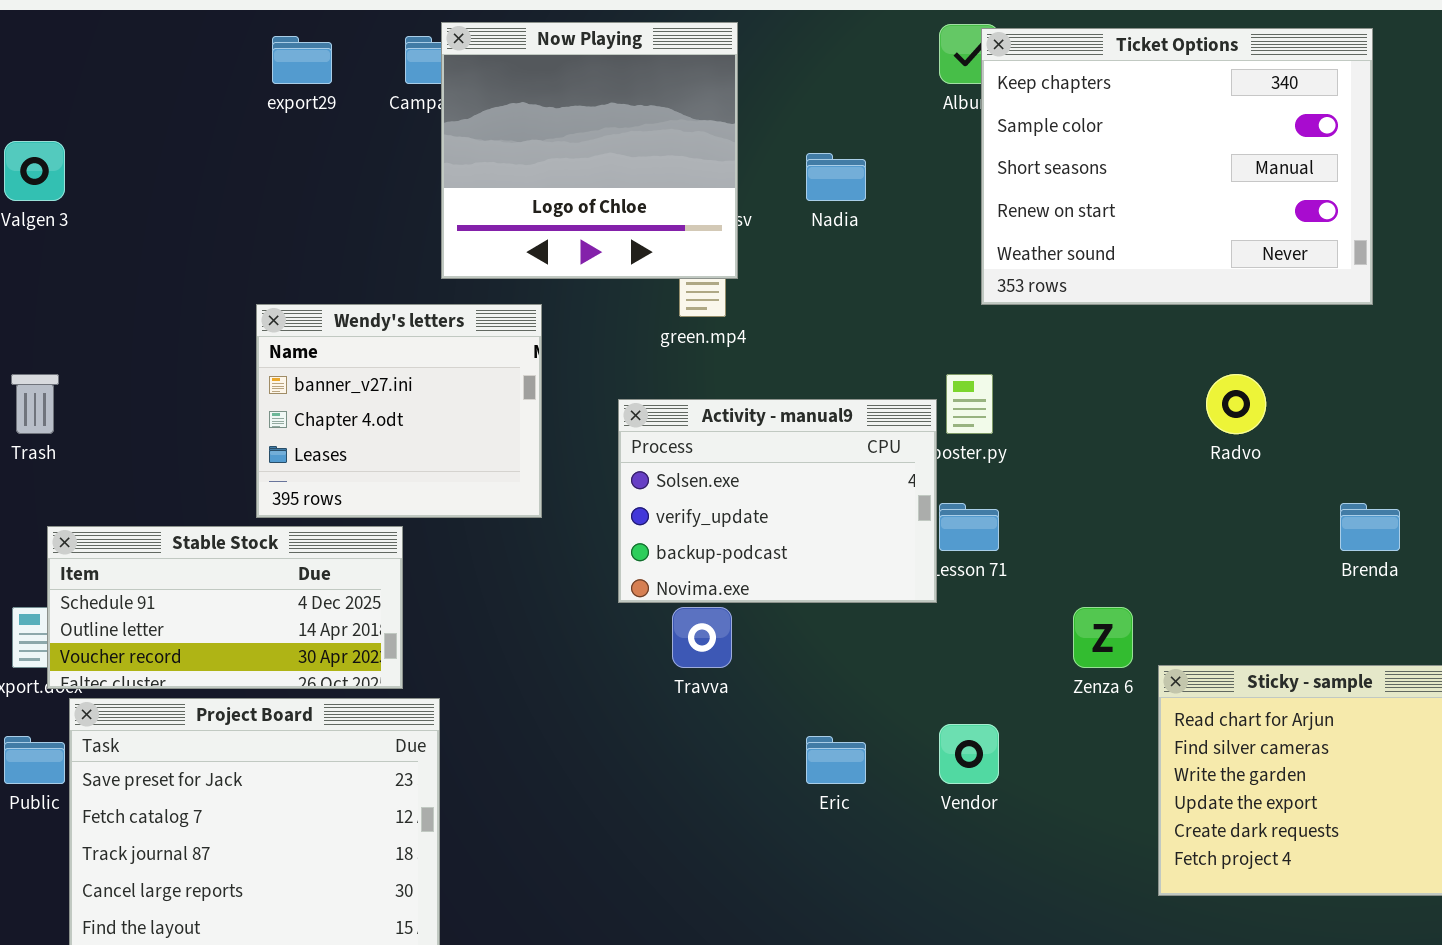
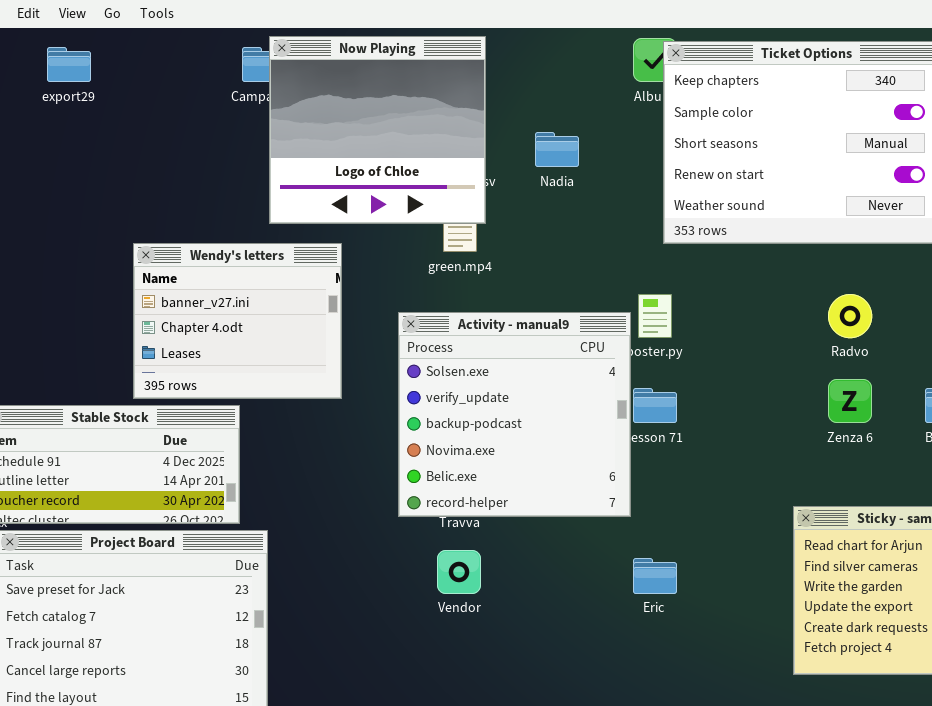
export29: [272,36,332,84] -> [47,47,91,82], moved
Activity - manual9: [618,399,937,603] -> [398,312,631,517], resized
Zenza 6: [1073,607,1133,668] -> [828,379,872,423], moved
Vendor: [939,724,999,784] -> [437,550,481,594], moved
Eric: [806,736,866,784] -> [633,558,677,594], moved

